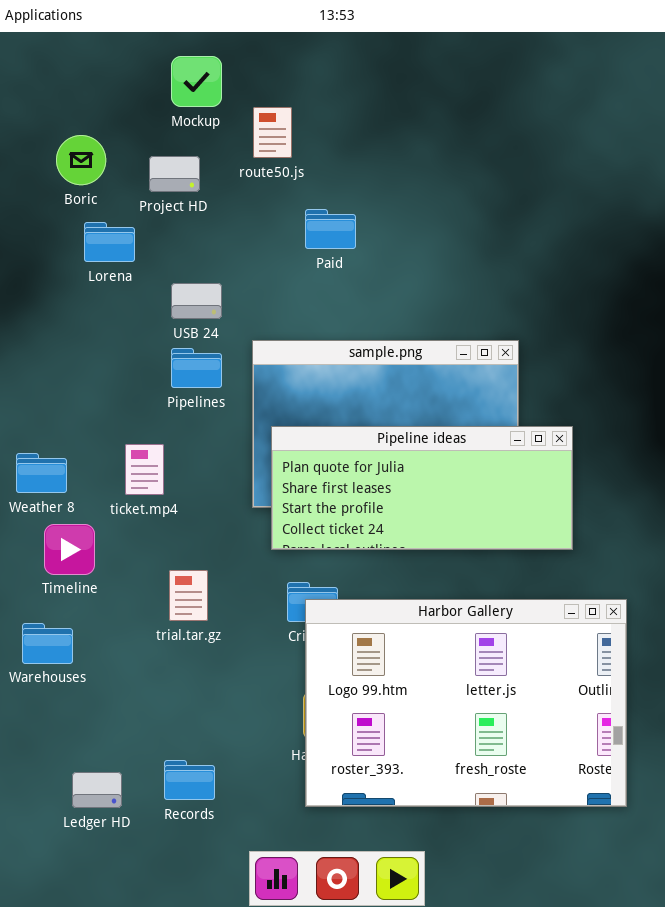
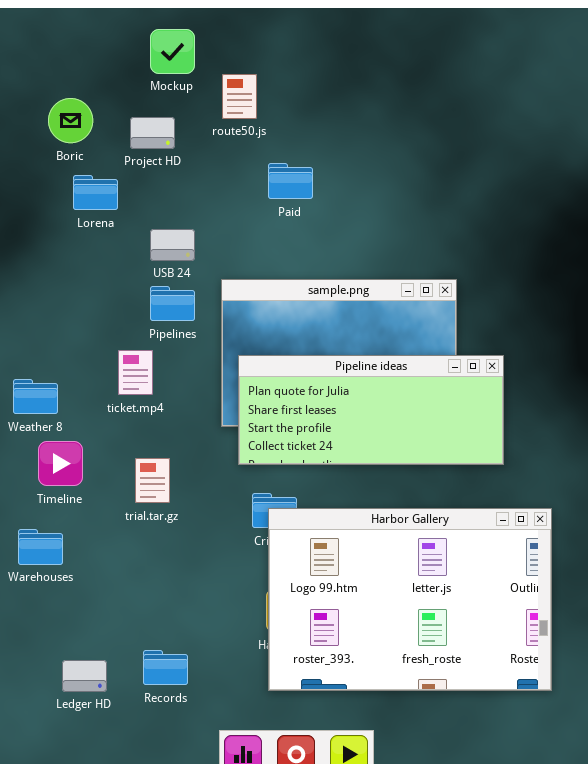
ticket.mp4: [125,444,164,495] -> [118,350,153,395], moved
trial.tar.gz: [169,570,208,621] -> [135,458,170,503], moved

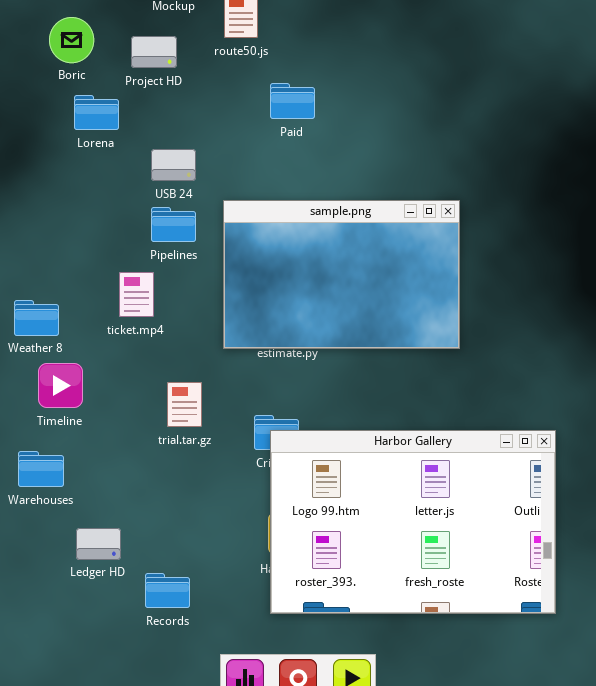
Pipeline ideas: [238,355,504,465] -> none, closed
trial.tar.gz: [135,458,170,503] -> [167,382,202,427], moved
Ledger HD: [62,660,107,692] -> [76,528,121,560], moved

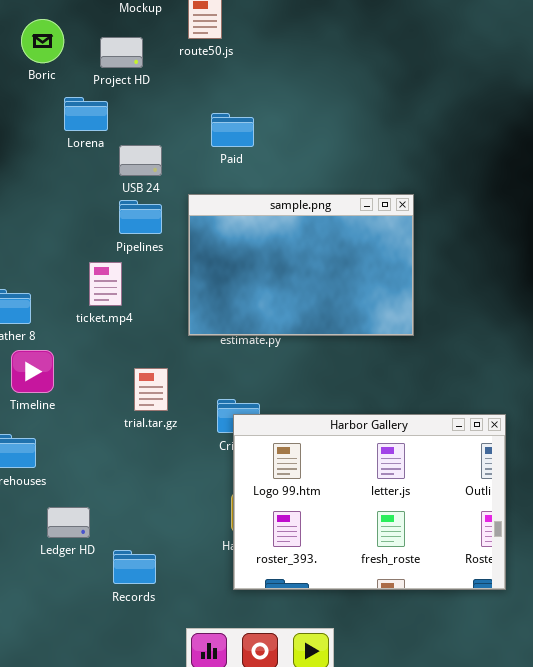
Paid: [270,83,315,119] -> [211,113,254,147], moved
Lorena: [74,95,119,130] -> [64,97,108,131], moved

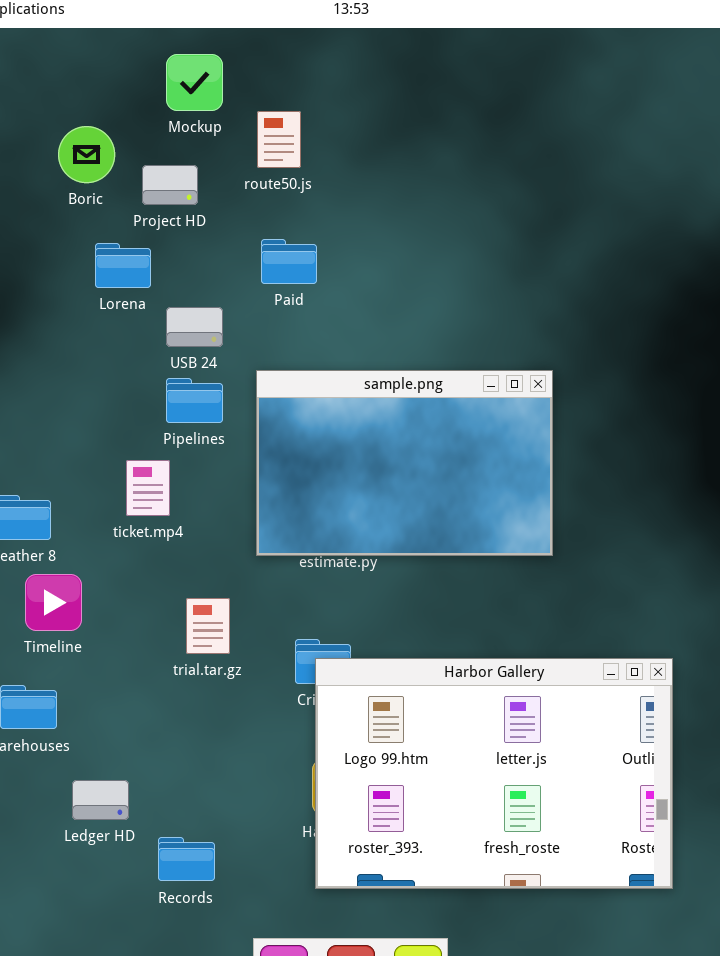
Boric: [21,19,64,63] -> [58,126,115,183], moved
Paid: [211,113,254,147] -> [261,239,317,284], moved

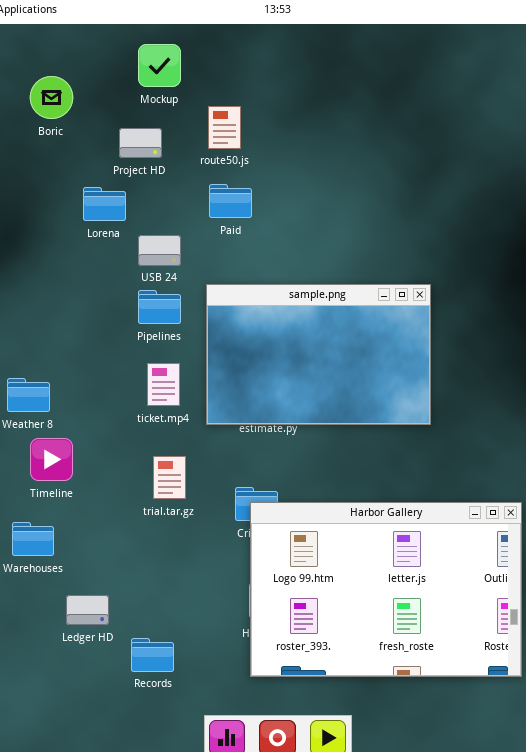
route50.js: [257,111,301,168] -> [208,106,241,149], moved
Boric: [58,126,115,183] -> [30,76,73,119], moved
ticket.mp4: [126,460,170,516] -> [147,363,180,406], moved

